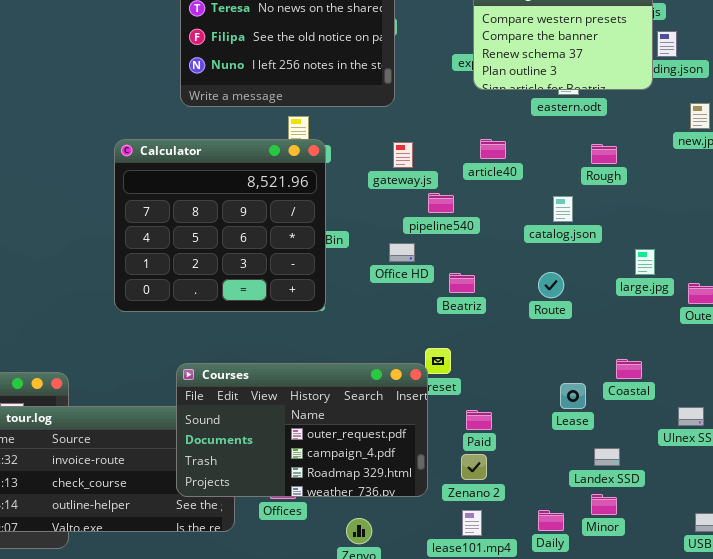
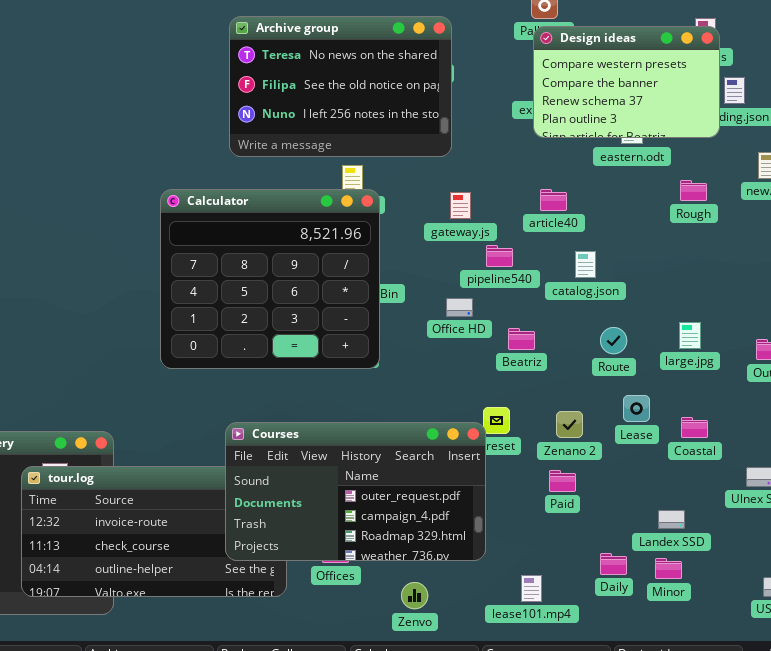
Rough: [591,144,617,164] -> [680,180,707,201], moved
catalog.json: [553,196,573,222] -> [575,251,596,278], moved
large.jpg: [635,249,655,275] -> [679,322,701,349], moved
Lease: [560,383,586,409] -> [623,395,650,422], moved
Paid: [466,410,492,430] -> [549,470,576,492], moved
Zenano 2: [461,454,487,480] -> [556,411,583,438], moved
Daily: [538,510,564,531] -> [600,553,627,575], moved

